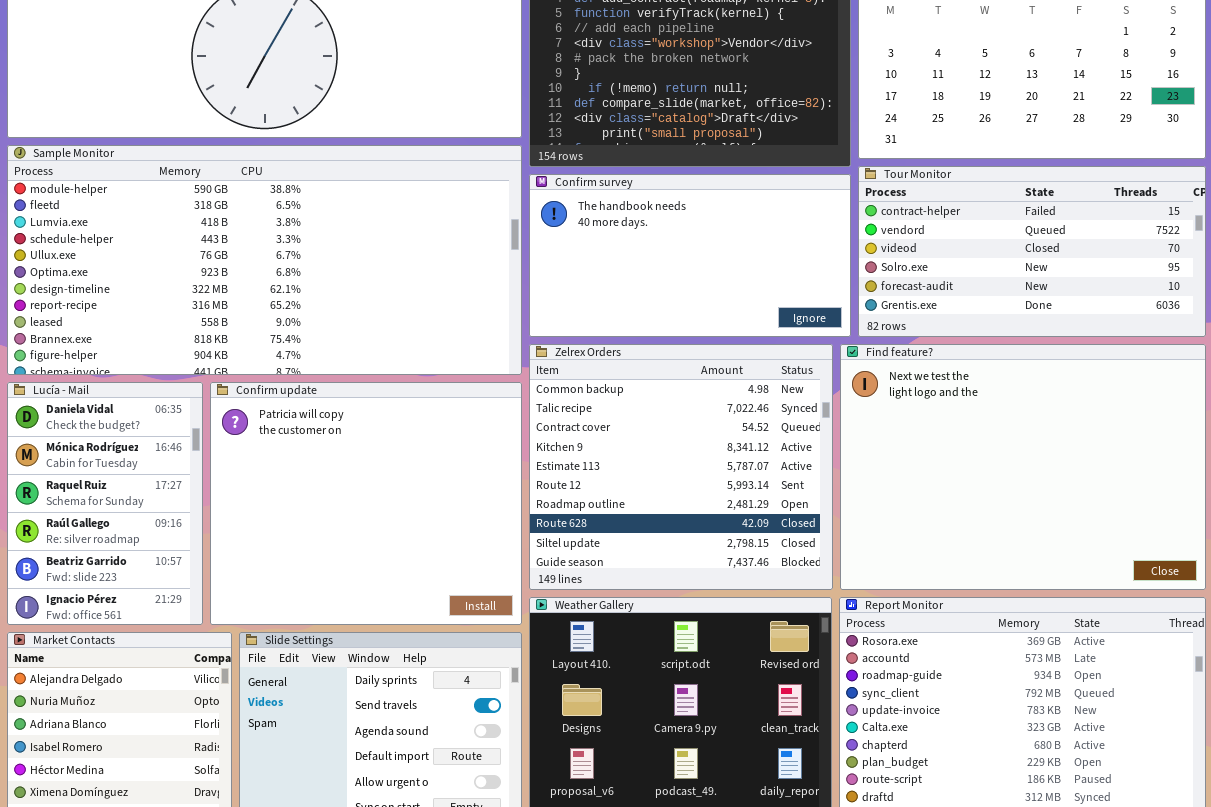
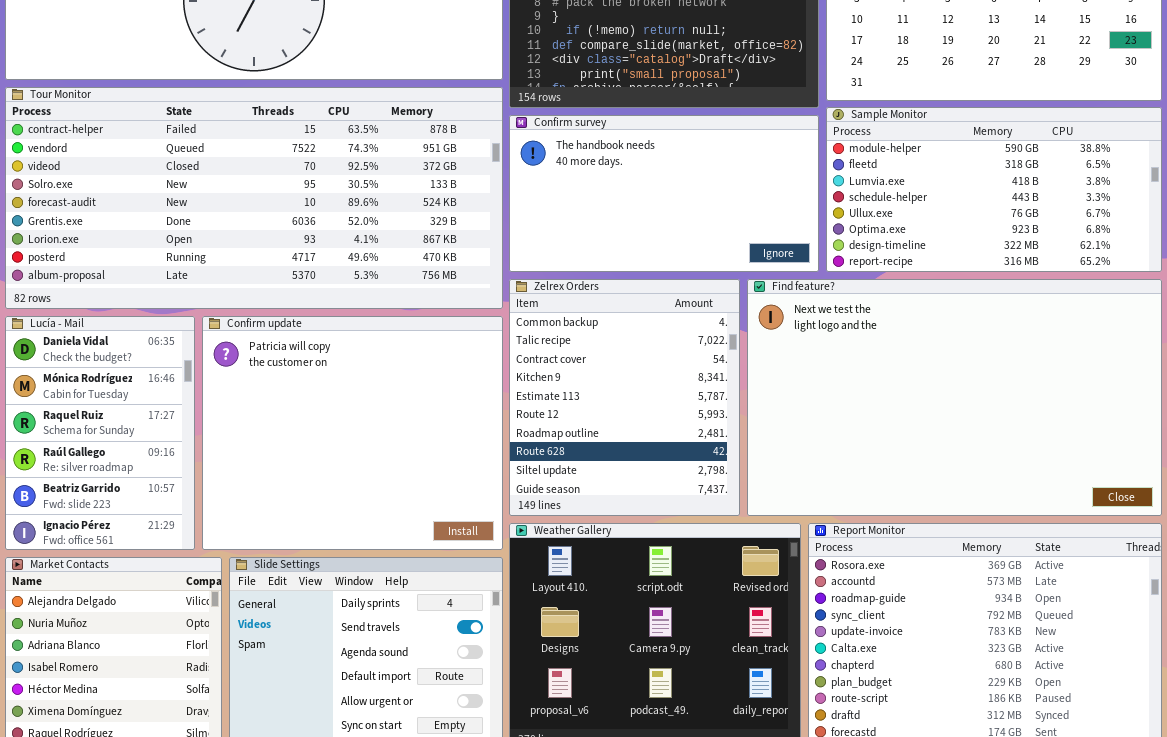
Sample Monitor: [7,145,522,375] -> [826,107,1162,272], moved, resized
Tour Monitor: [858,166,1206,337] -> [5,87,503,309], moved, resized
Zelrex Orders: [529,344,833,590] -> [509,279,740,516], resized
Find feature?: [840,344,1206,590] -> [747,279,1162,516], resized

